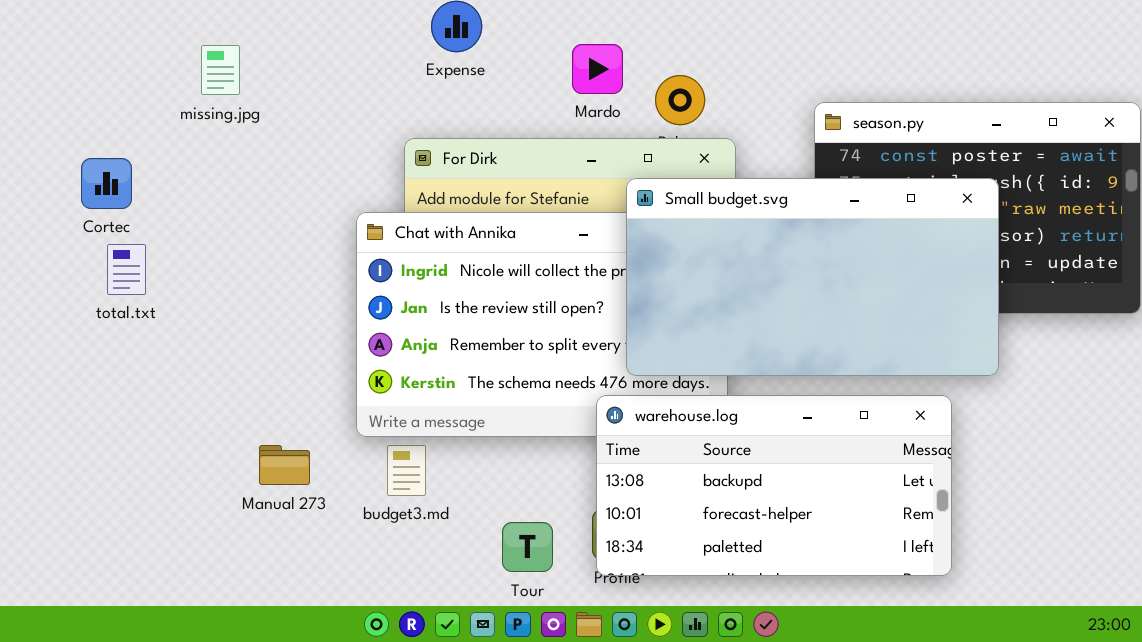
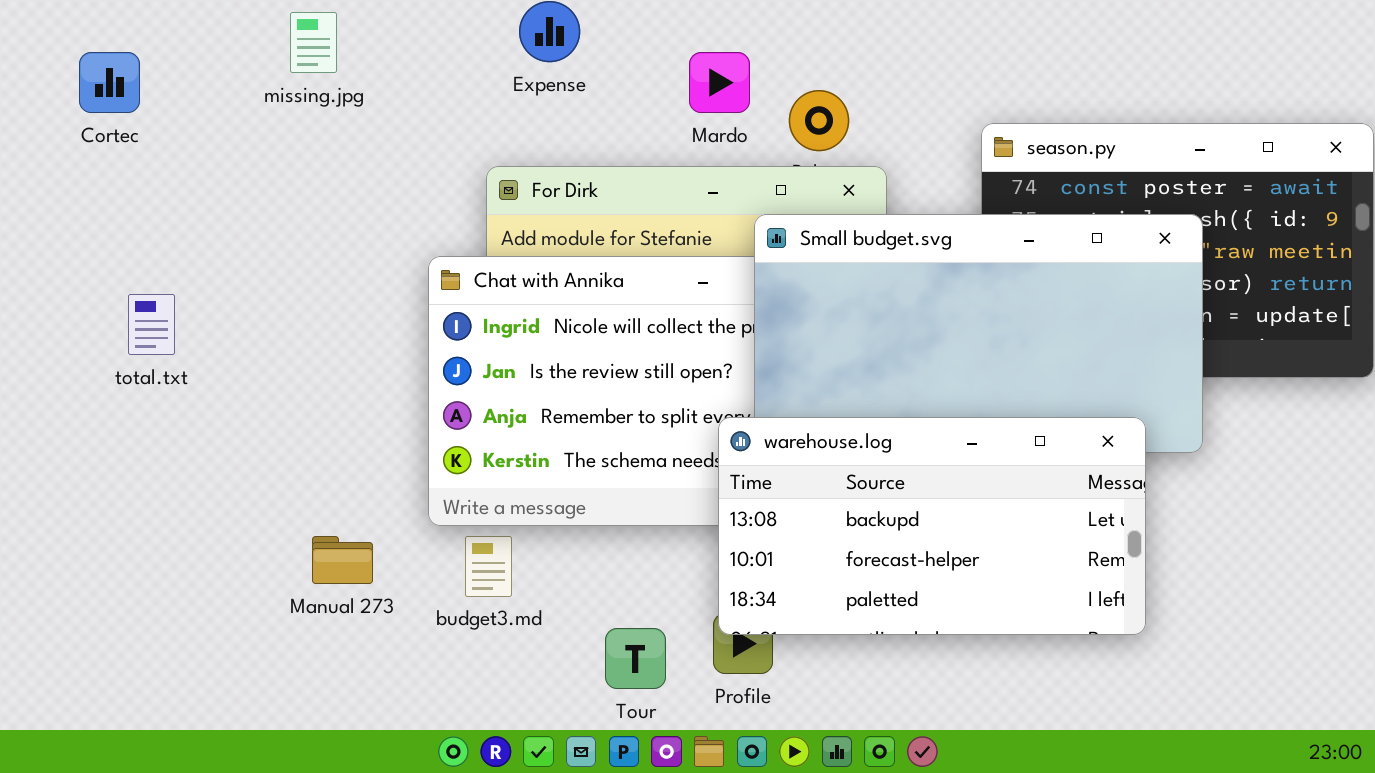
missing.jpg: [201,45,240,95] -> [290,12,337,73], moved
Cortec: [81,158,132,209] -> [79,52,140,113], moved
warehouse.log: [596,395,952,576] -> [718,417,1146,635], moved

